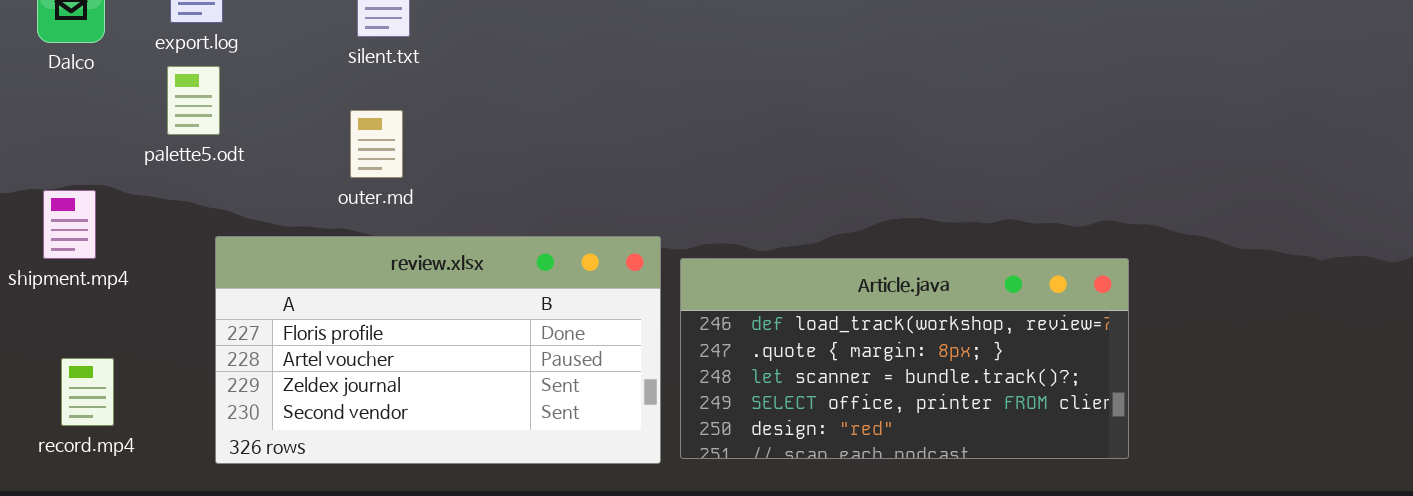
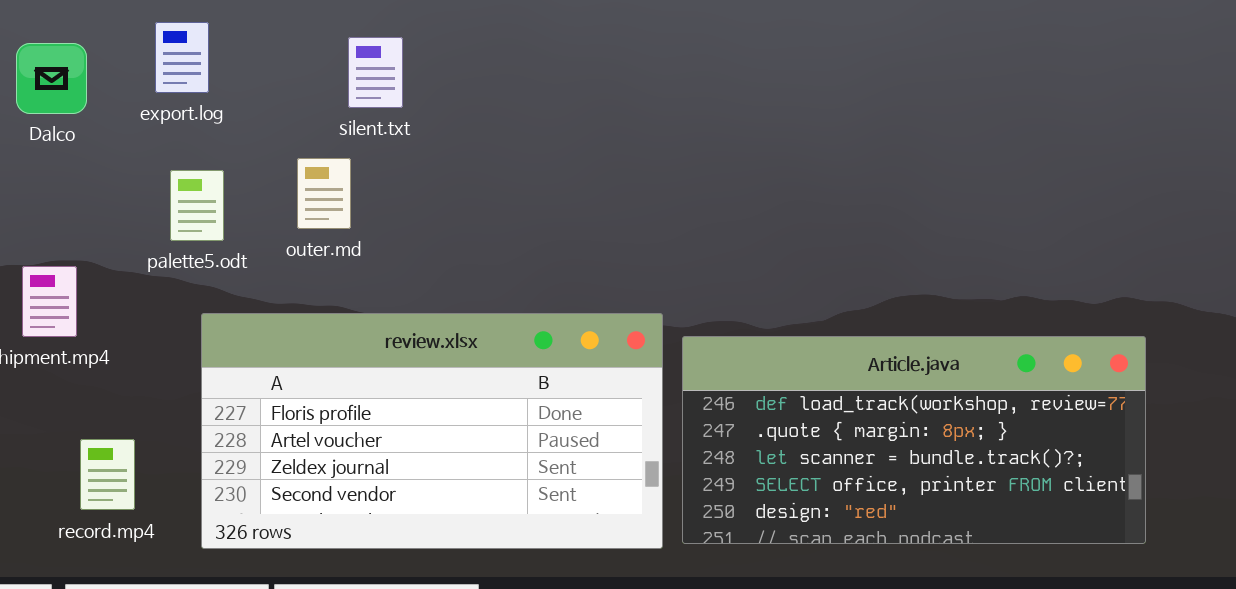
palette5.odt: [167,66,220,135] -> [170,170,224,241], moved
outer.md: [350,110,403,178] -> [297,158,351,229], moved
record.mp4: [61,358,114,426] -> [80,439,135,510], moved

